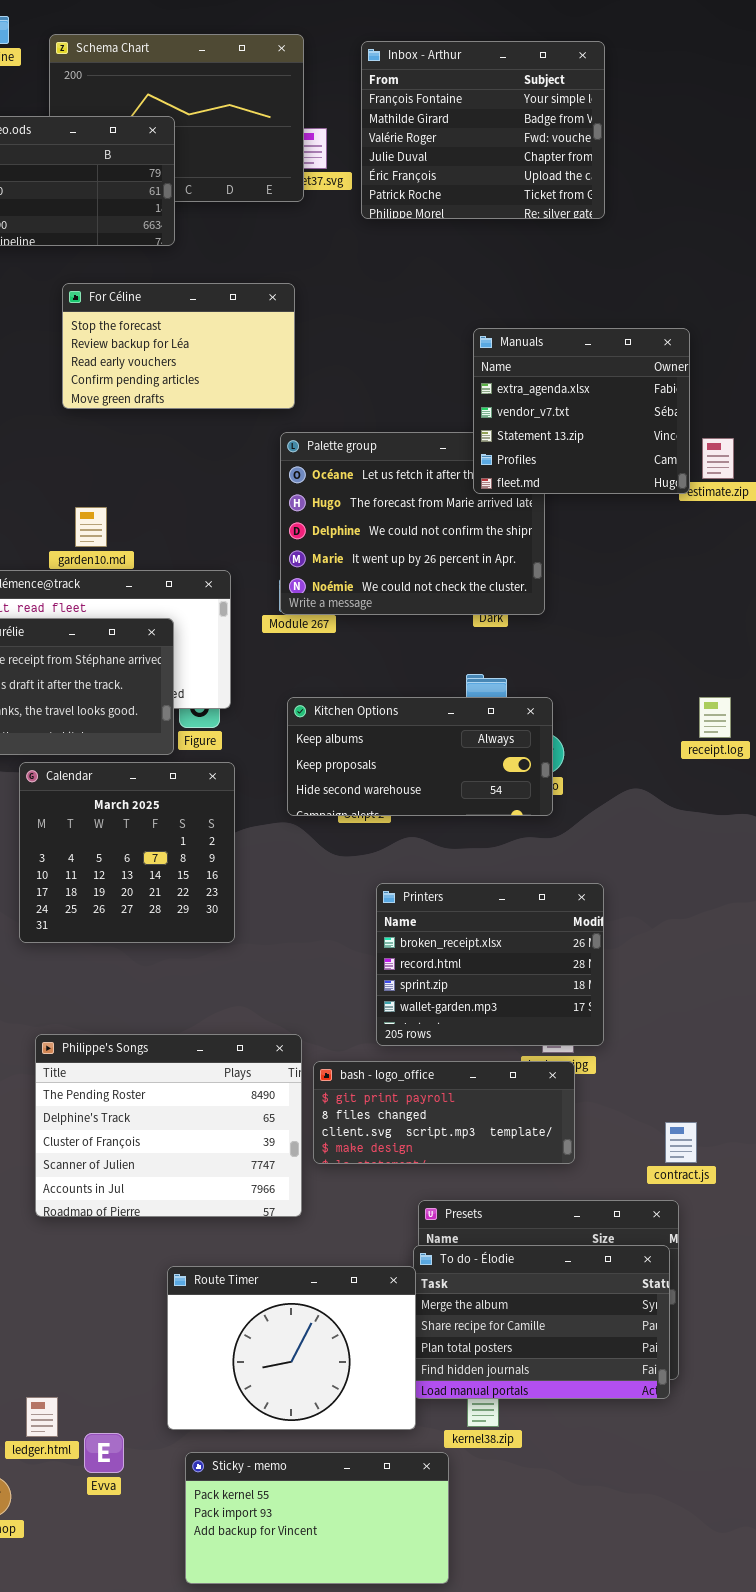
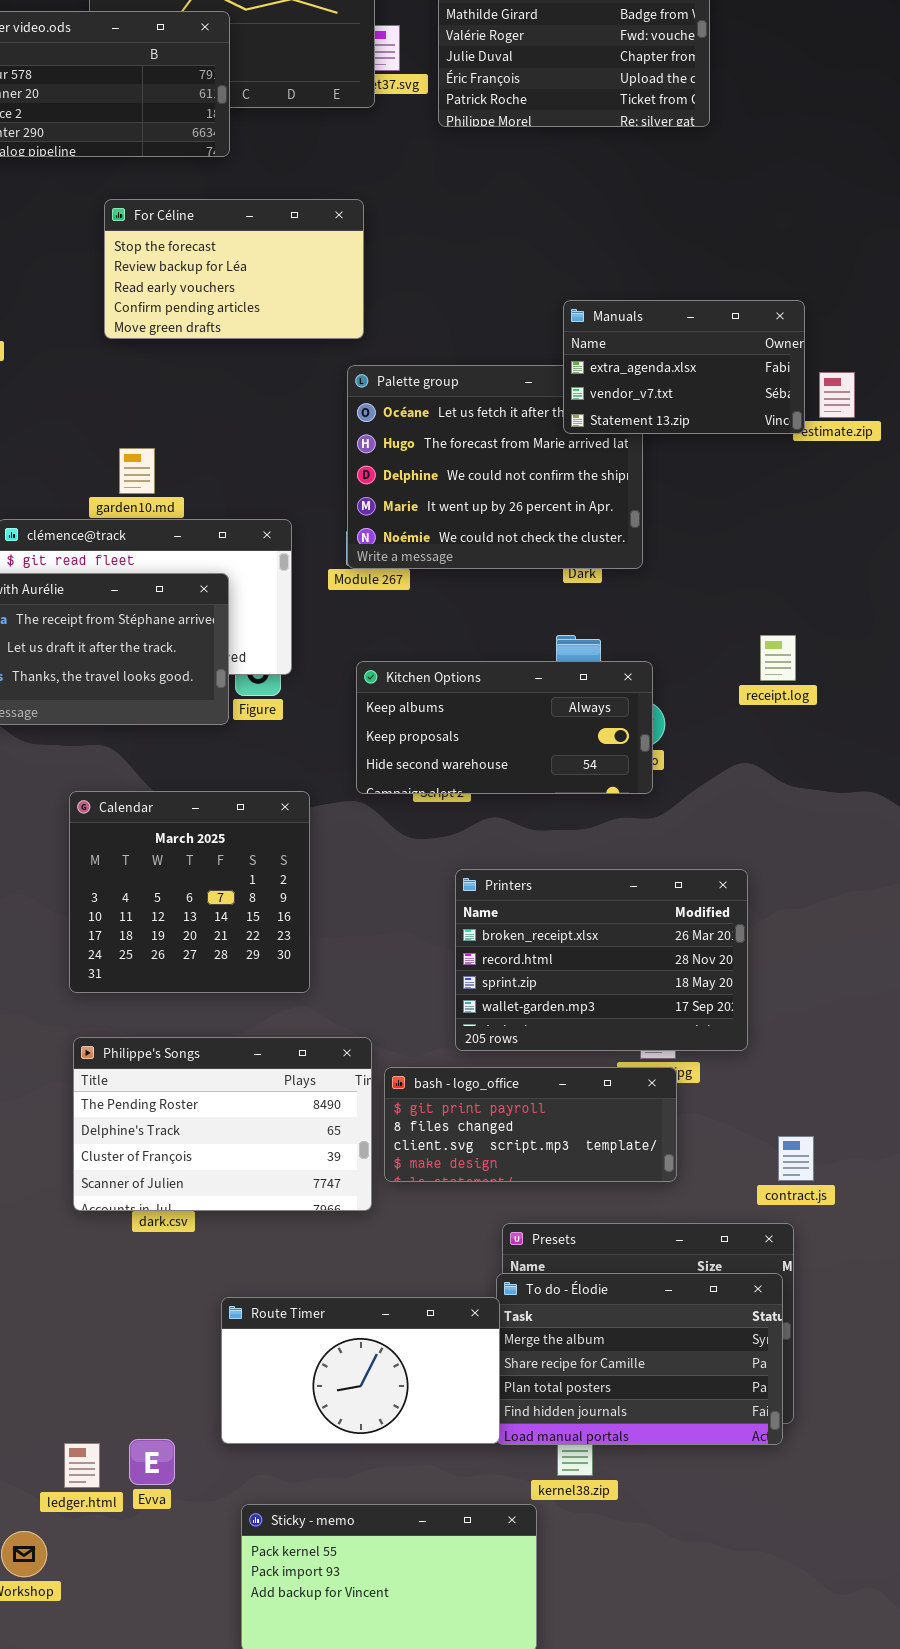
Manuals: [473,328,690,494] -> [563,300,805,434], resized
receipt.log: [699,697,731,738] -> [760,635,796,681], moved
Calendar: [19,762,235,943] -> [69,791,310,993], moved
Printers: [376,883,604,1046] -> [455,869,748,1051], resized
Philippe's Songs: [35,1034,302,1217] -> [73,1037,372,1211], resized
Route Timer: [167,1266,416,1430] -> [221,1297,500,1444], resized
Evva: [84,1433,124,1473] -> [129,1439,175,1485], moved

